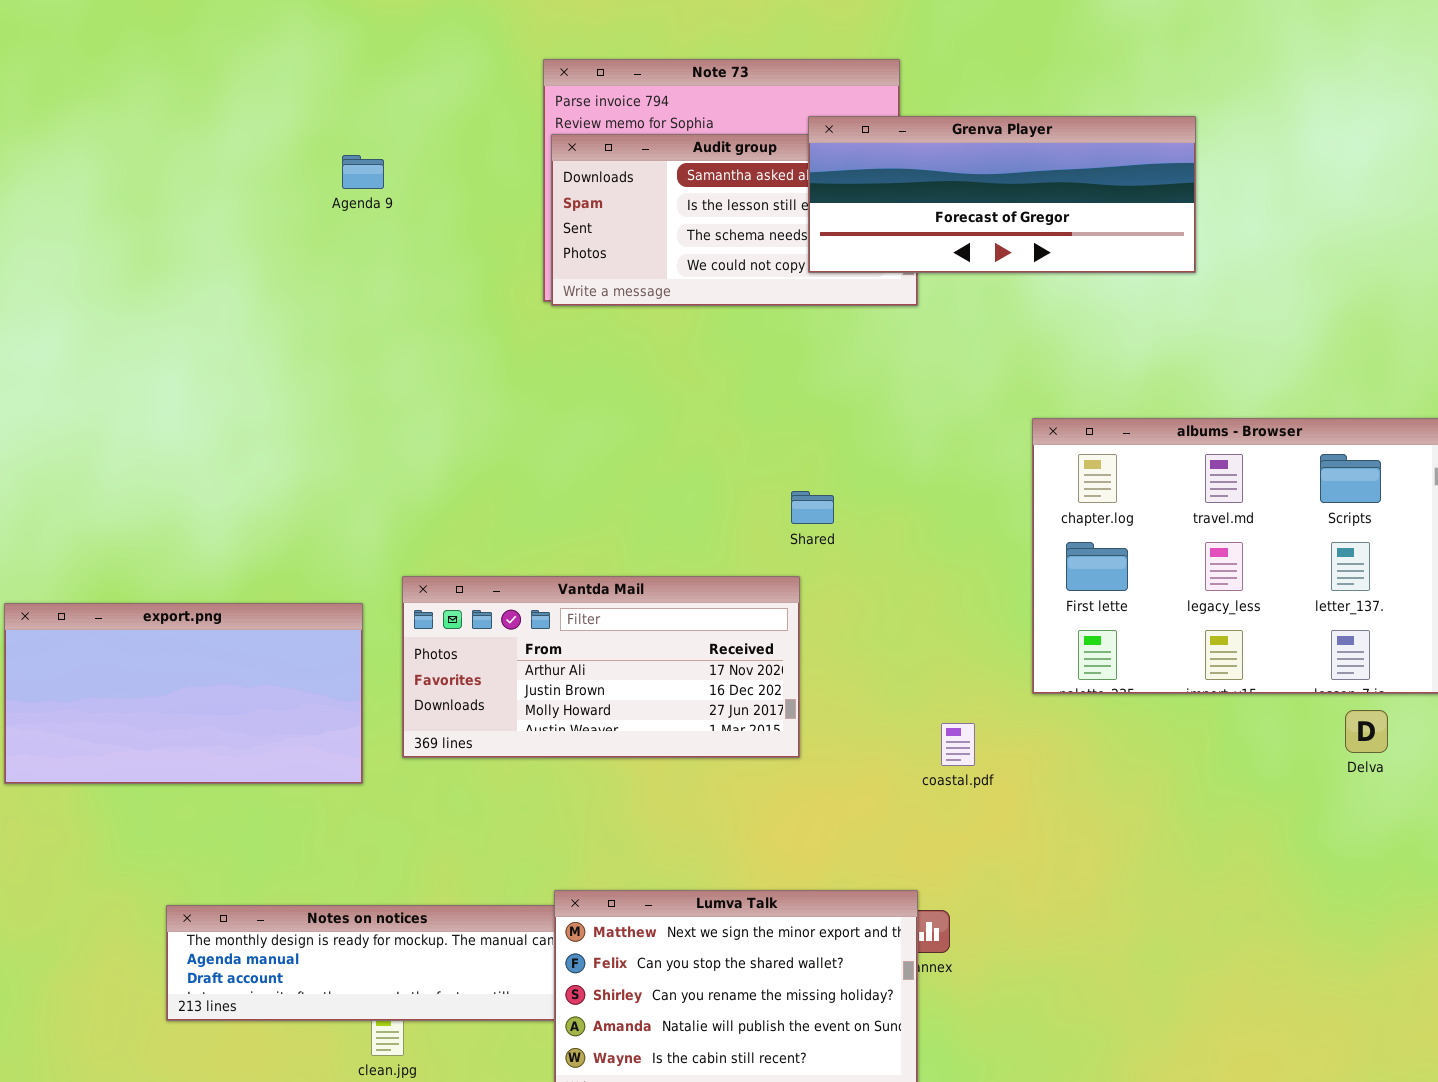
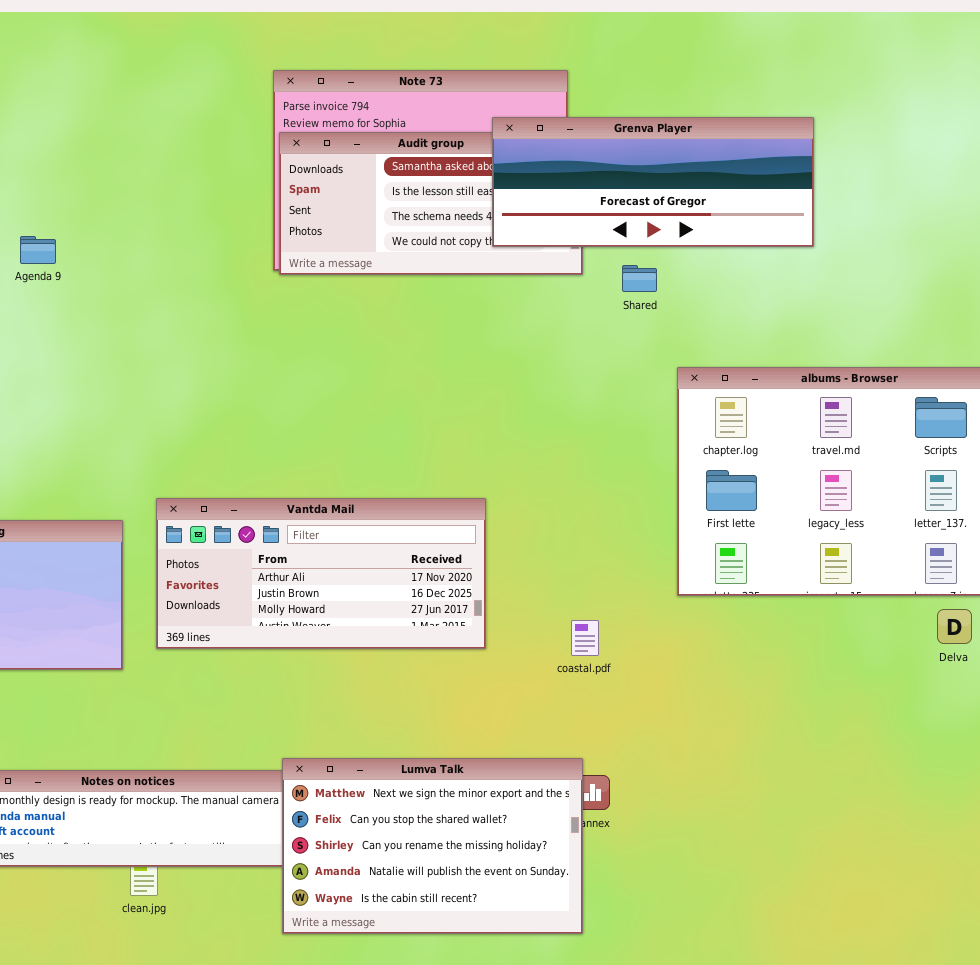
Agenda 9: [342,155,384,189] -> [20,236,56,264], moved
Shared: [791,491,834,524] -> [622,265,657,292], moved
coastal.pdf: [941,723,975,766] -> [571,620,599,656], moved

